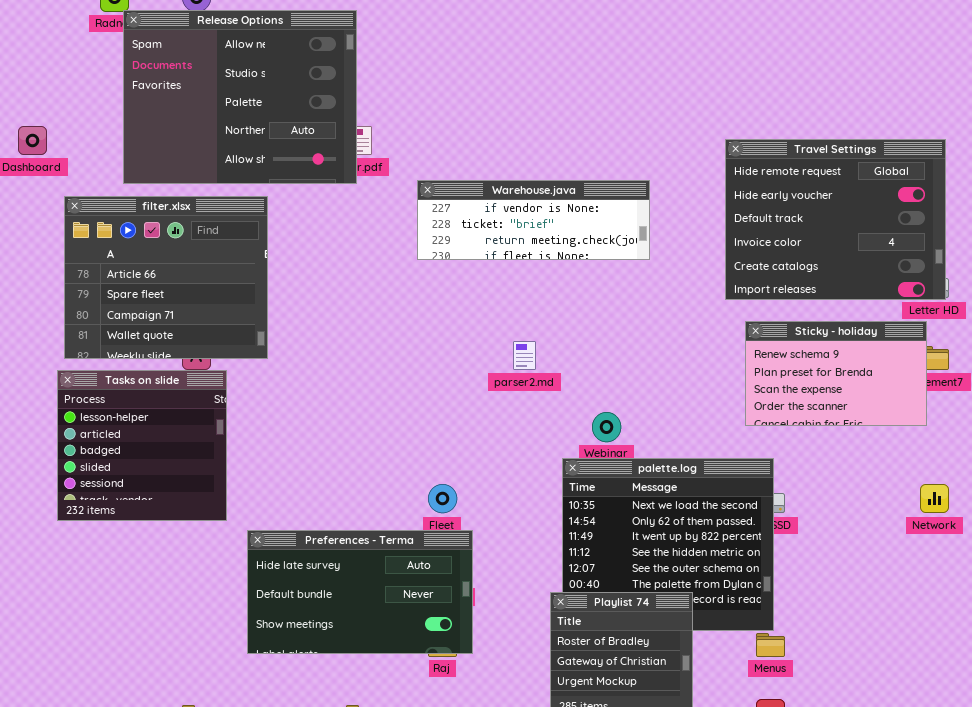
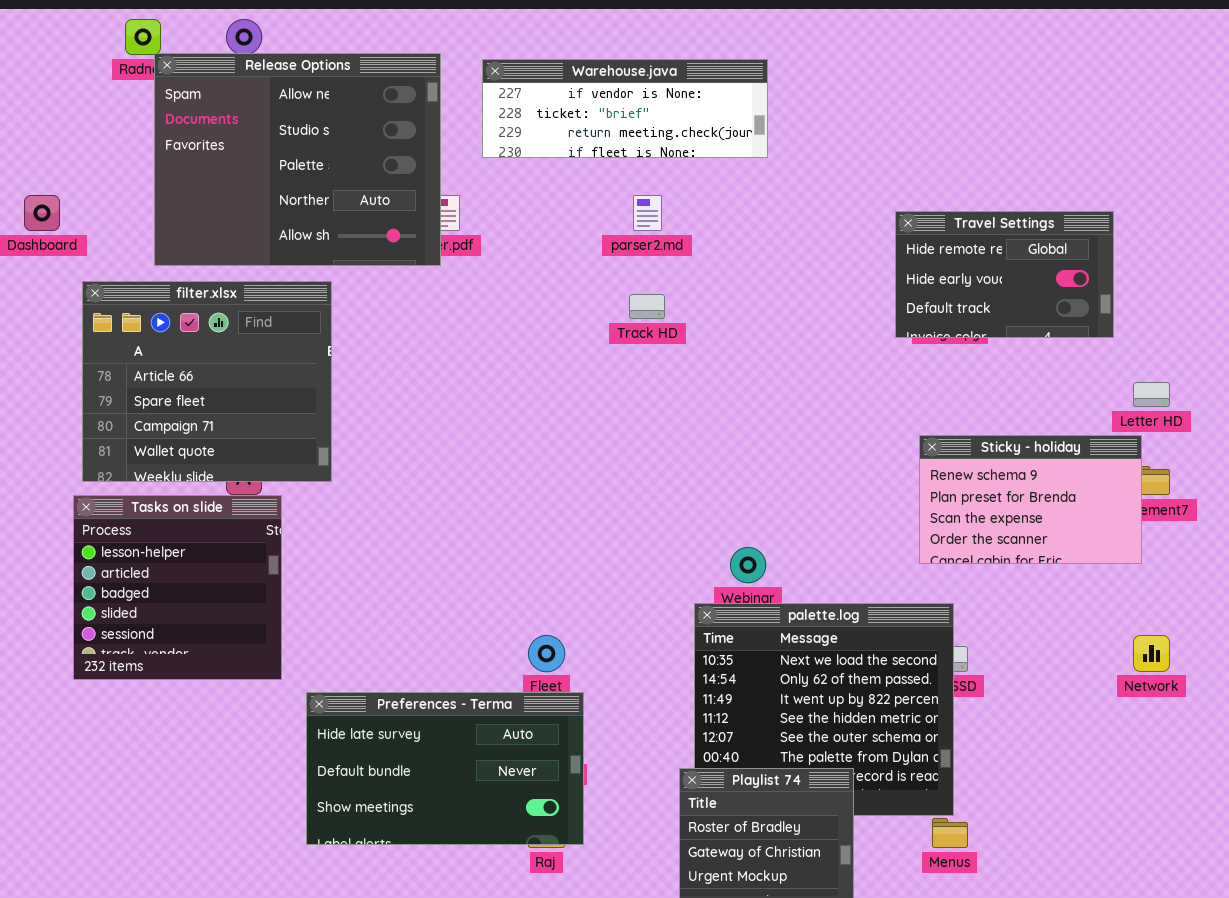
Travel Settings: [725,139,946,300] -> [895,211,1114,338], resized
Warehouse.java: [417,180,650,260] -> [482,59,768,158], moved
parser2.md: [513,341,536,370] -> [633,195,662,231], moved

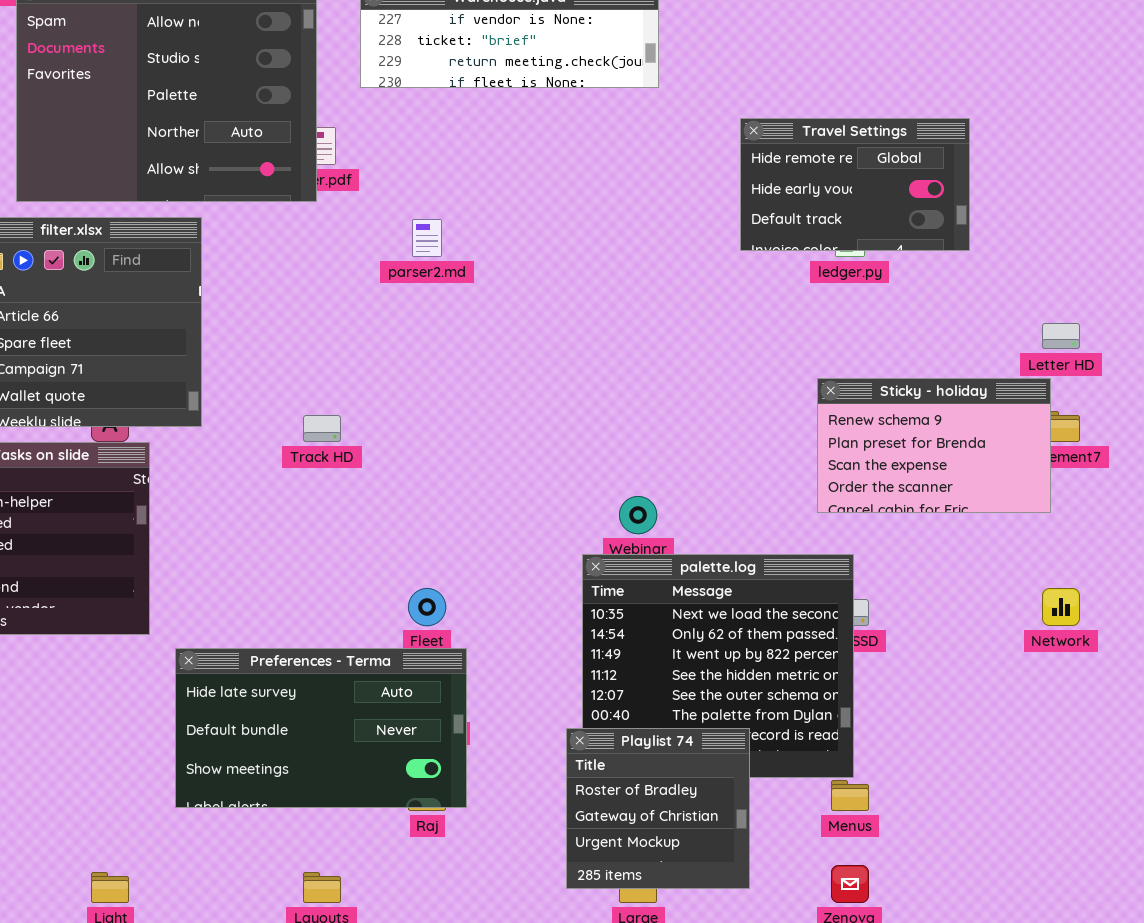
parser2.md: [633,195,662,231] -> [412,219,442,257], moved
Travel Settings: [895,211,1114,338] -> [740,118,970,251], moved
Track HD: [629,294,665,319] -> [303,415,341,442], moved

